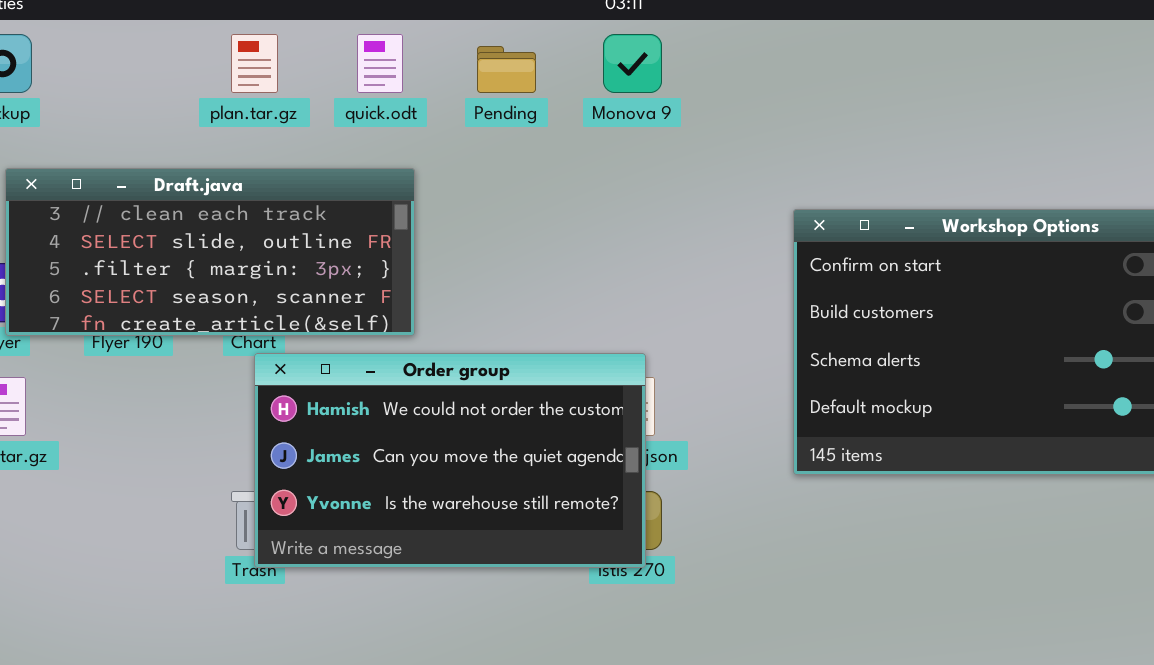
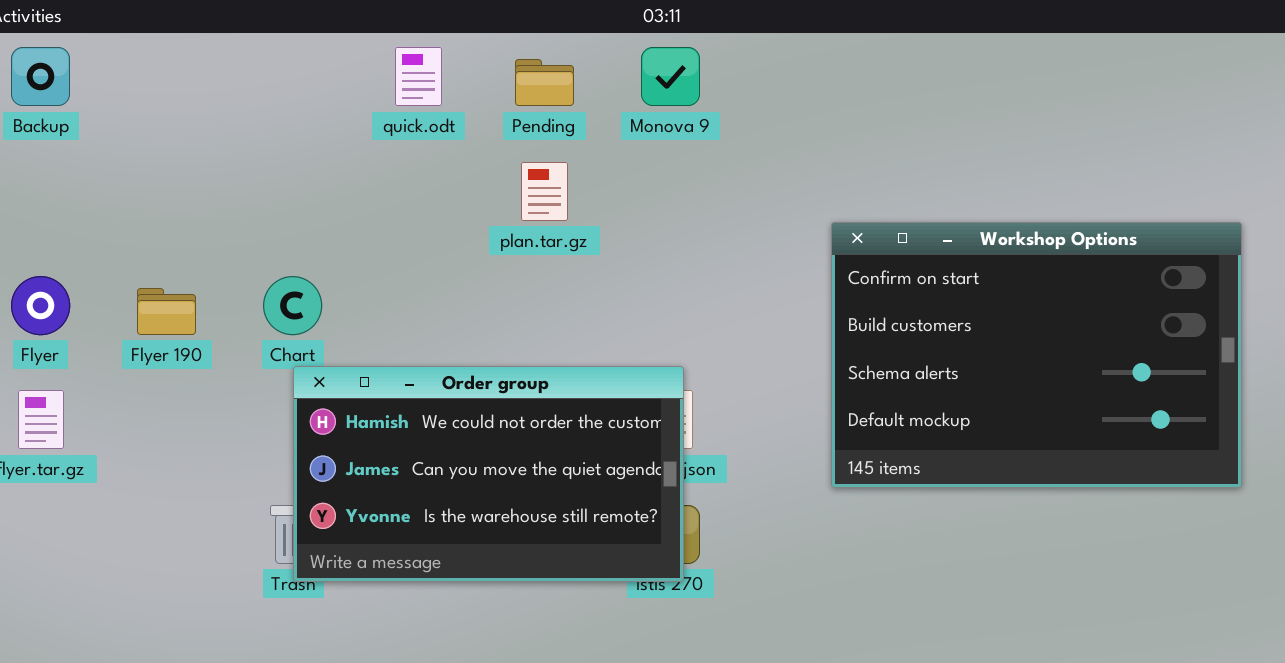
plan.tar.gz: [231,34,278,93] -> [521,162,568,221], moved
Draft.java: [5,168,415,336] -> none, closed

